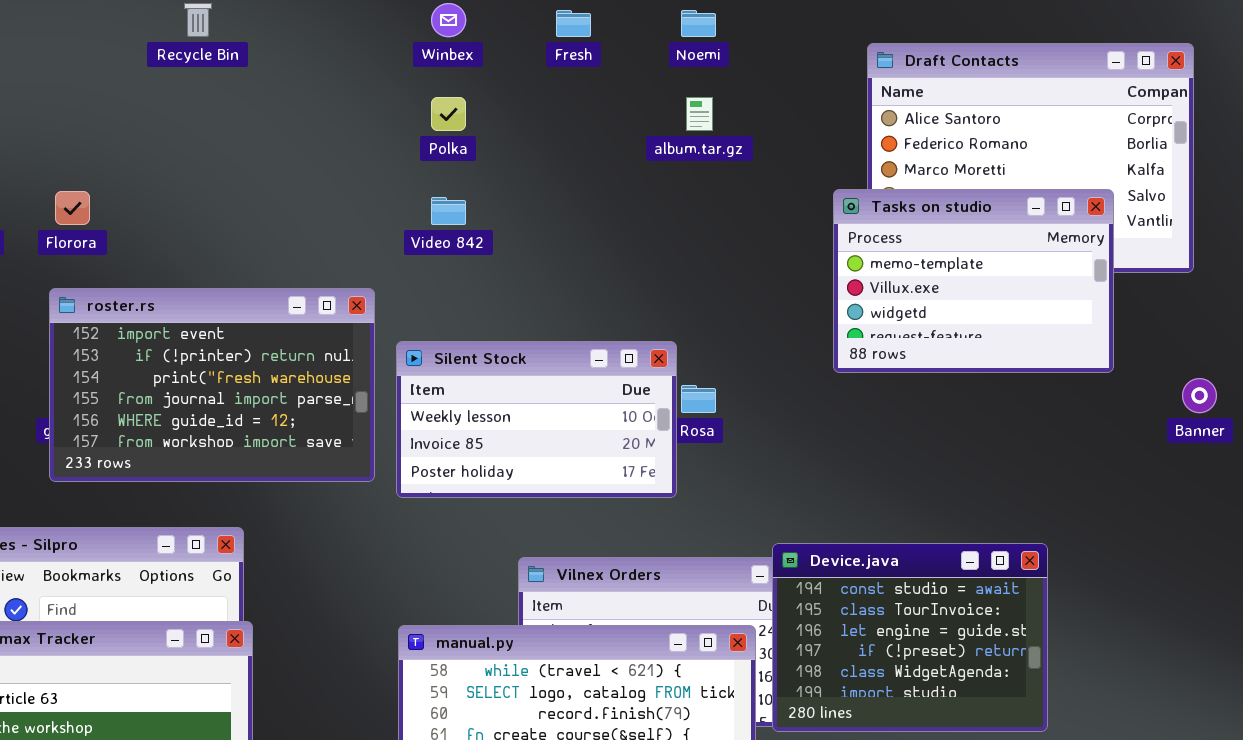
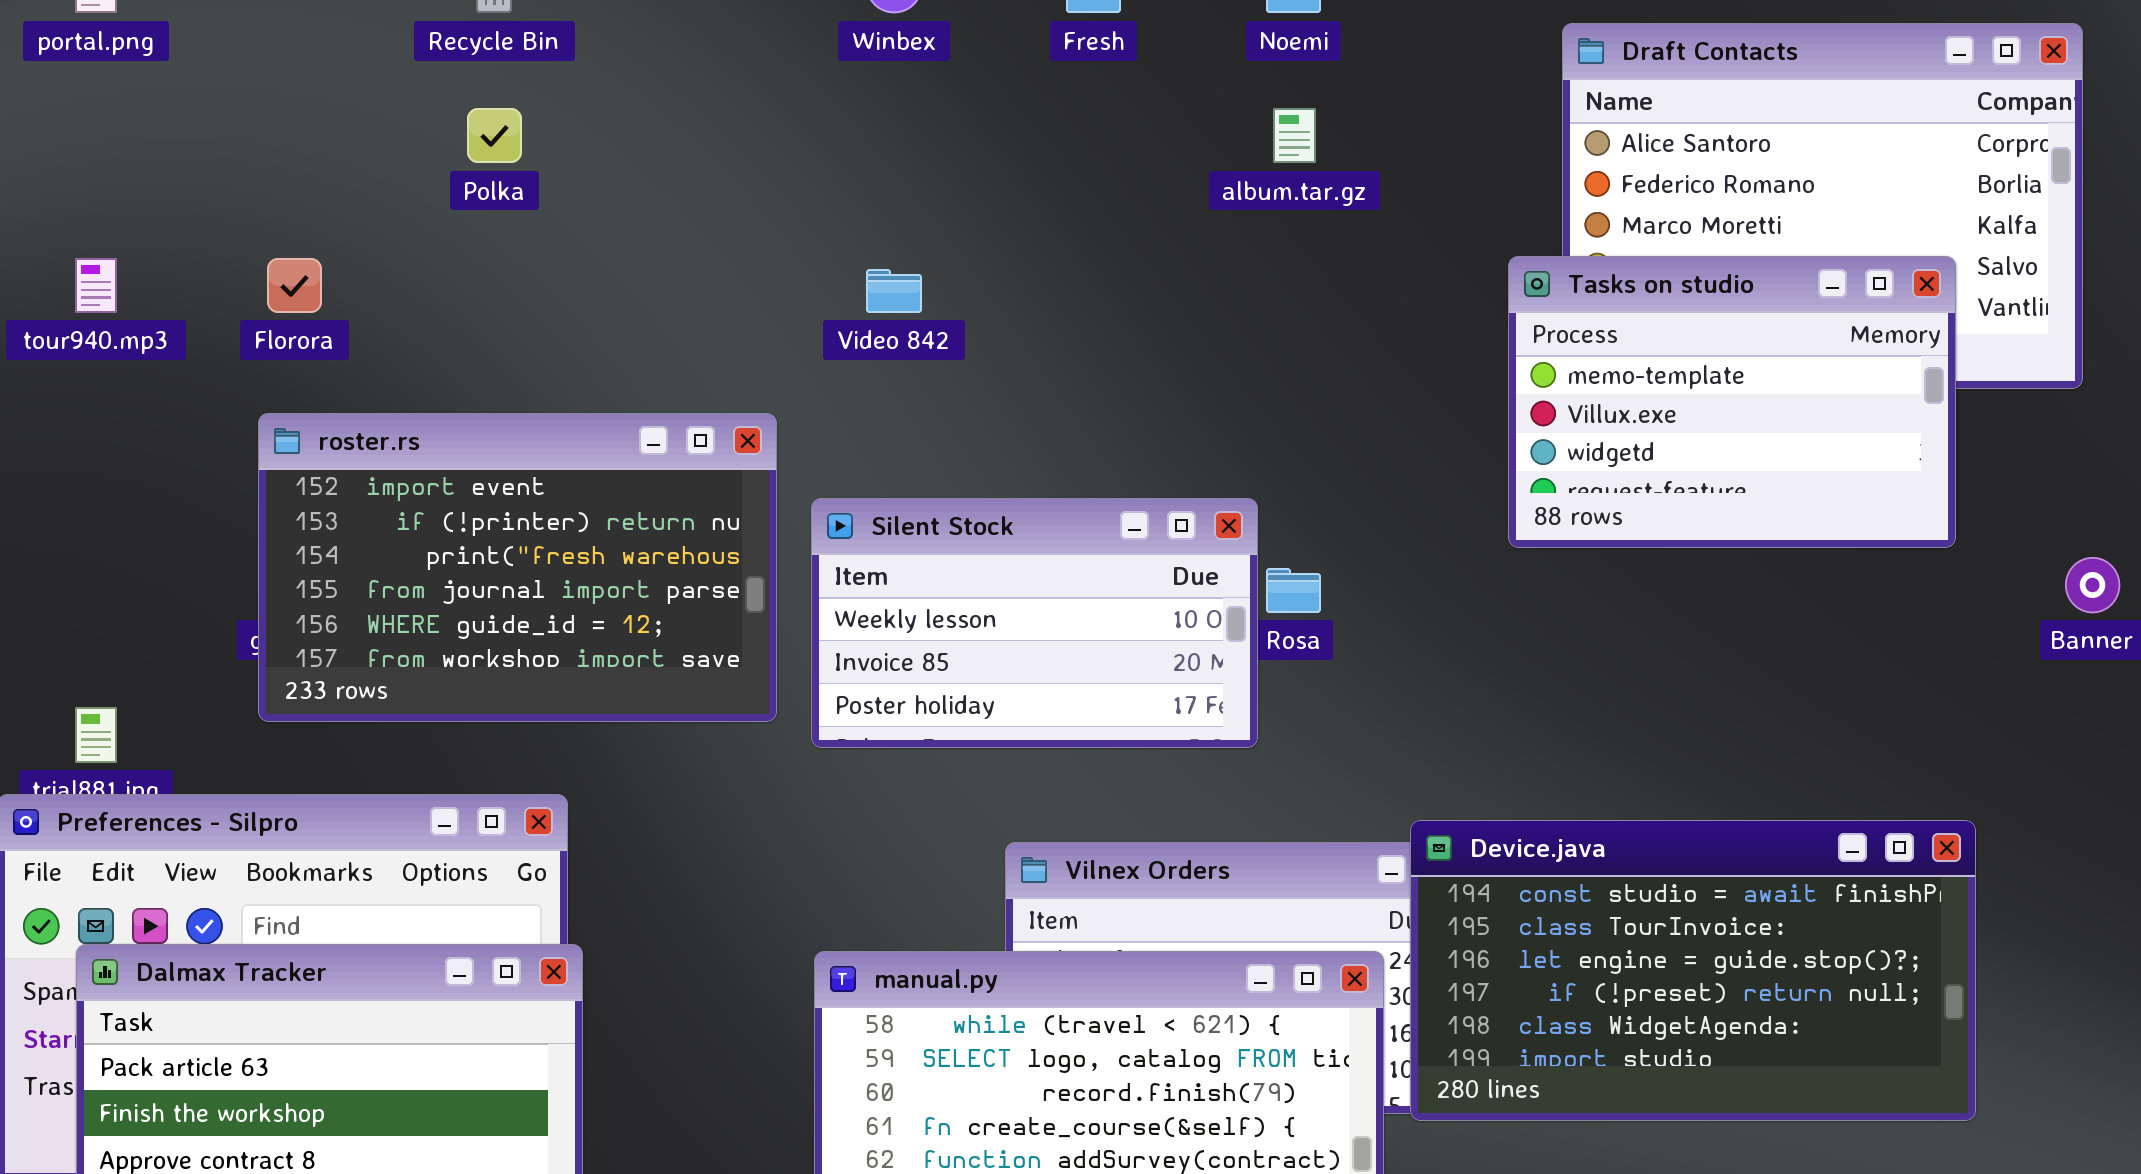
Polka: [431,97,466,131] -> [467,108,522,163], moved
Device.java: [772,543,1048,732] -> [1410,820,1976,1121], resized

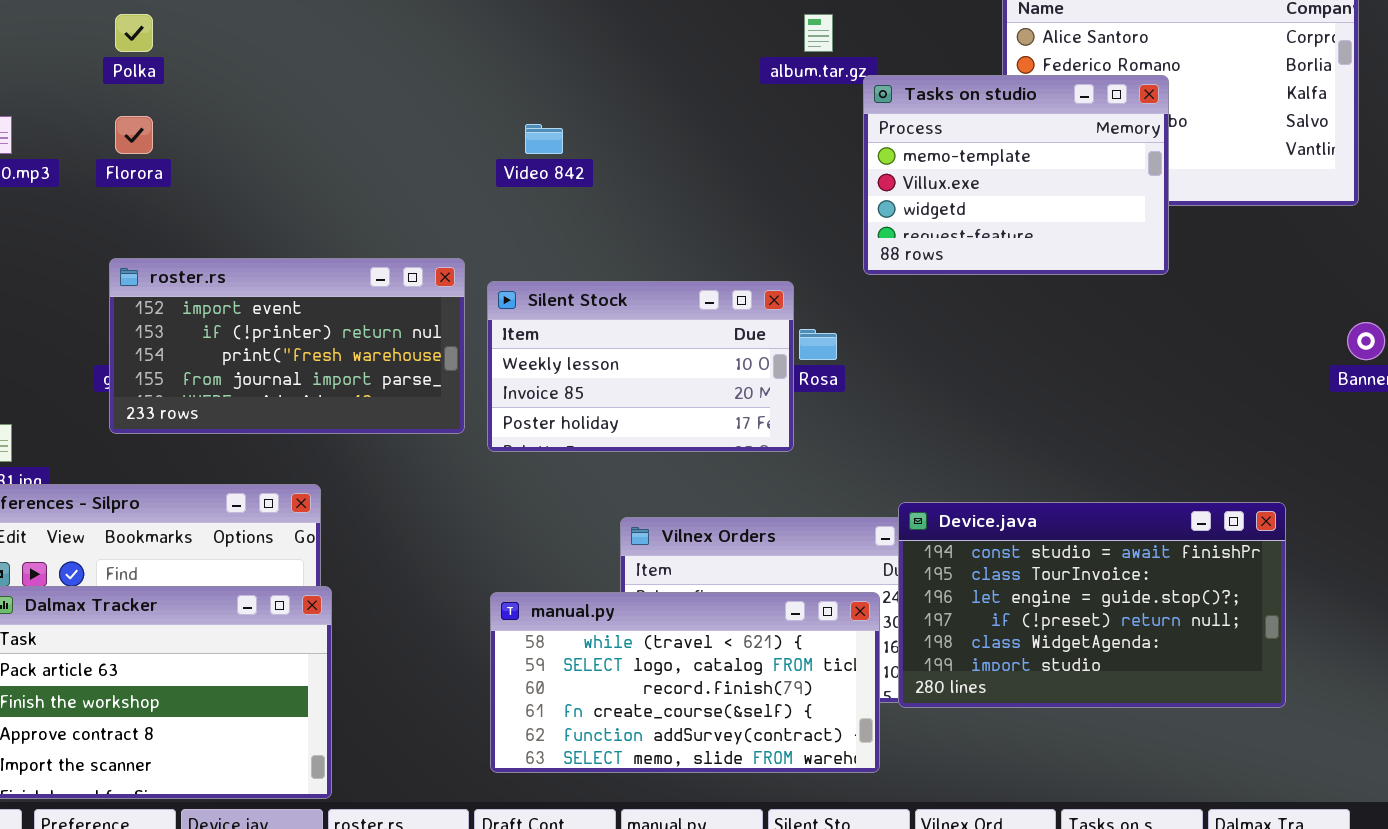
Polka: [467,108,522,163] -> [115,14,153,52], moved
Tasks on studio: [1508,256,1956,548] -> [863,75,1169,275], moved
roster.rs: [258,413,777,722] -> [109,258,465,434], resized

